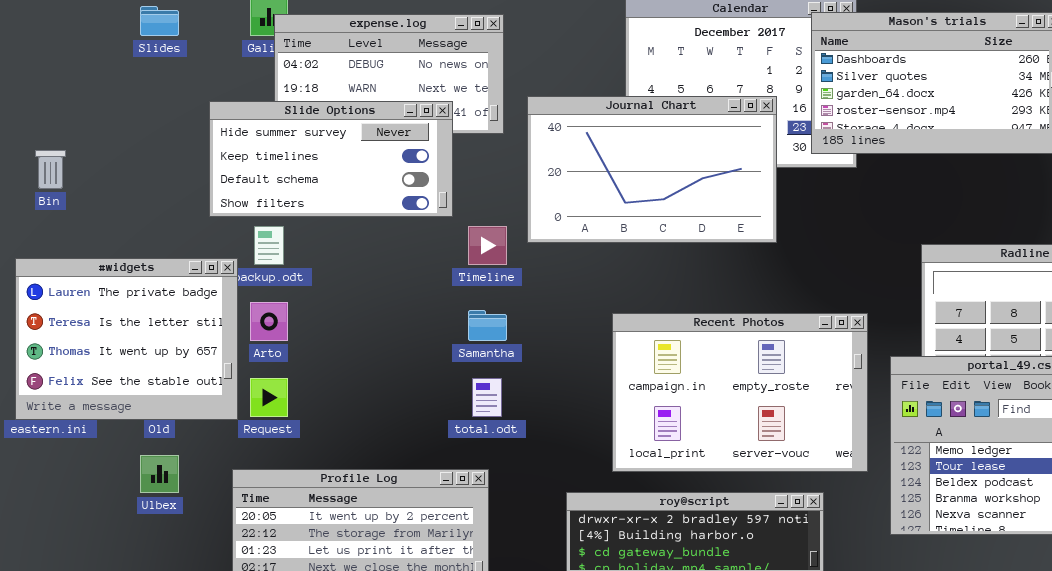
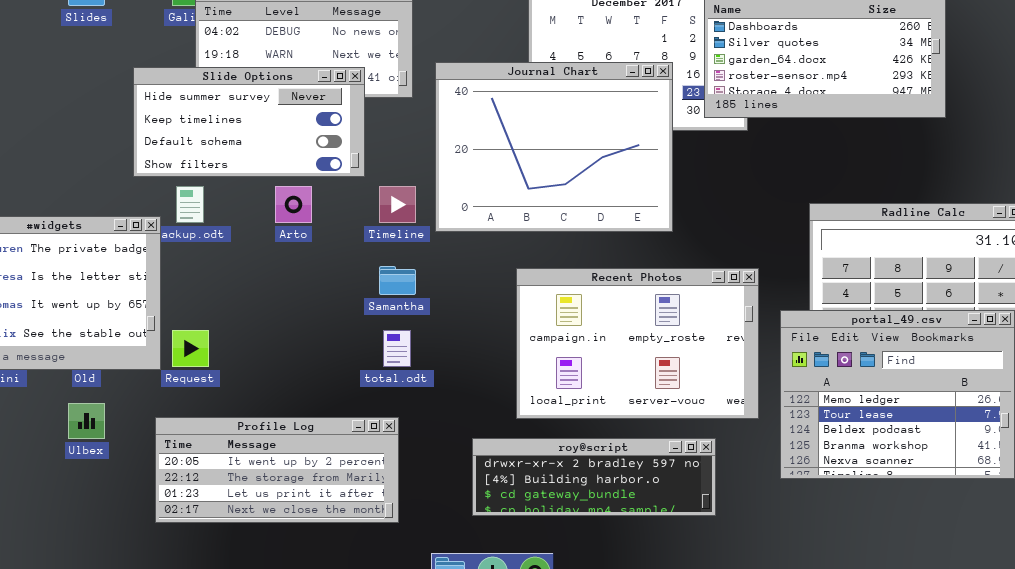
Journal Chart: [527,96,777,243] -> [435,62,673,232], resized
Arto: [250,302,288,341] -> [275,186,312,223], moved

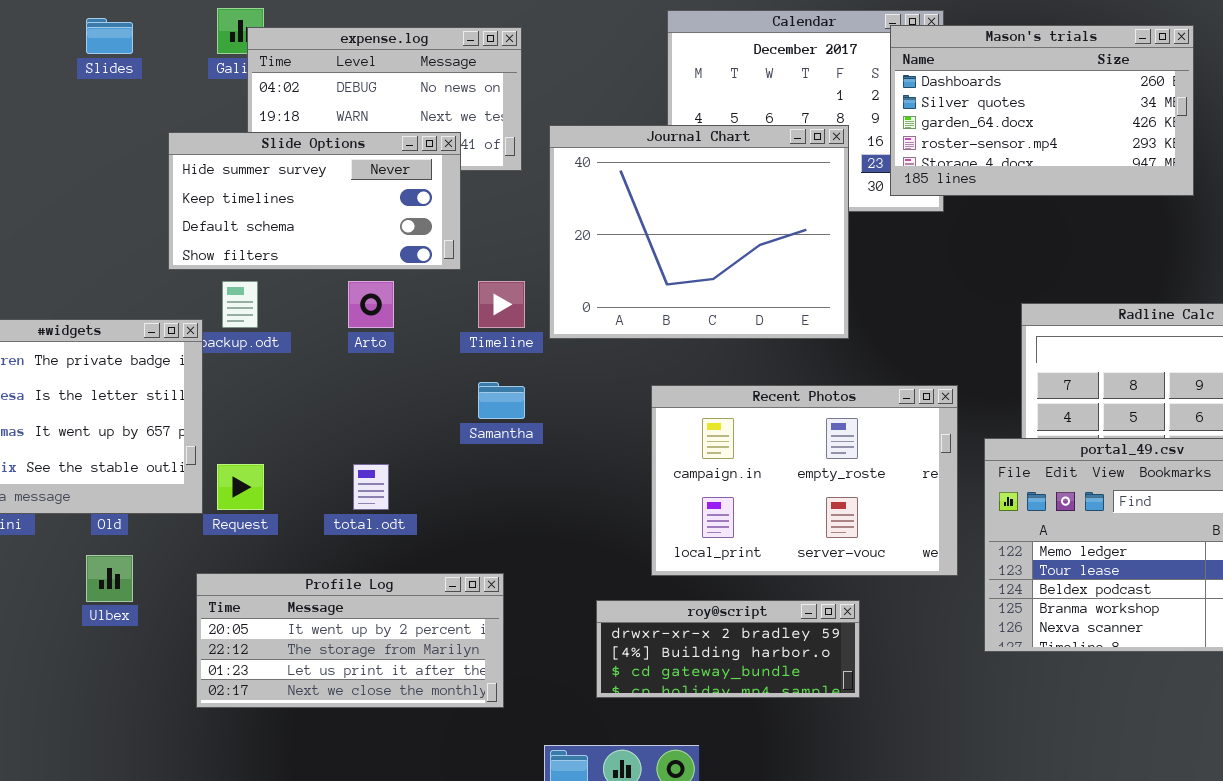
total.odt: [383,330,411,367] -> [353,464,389,510], moved
roy@script: [472,438,716,516] -> [596,600,860,698], resized

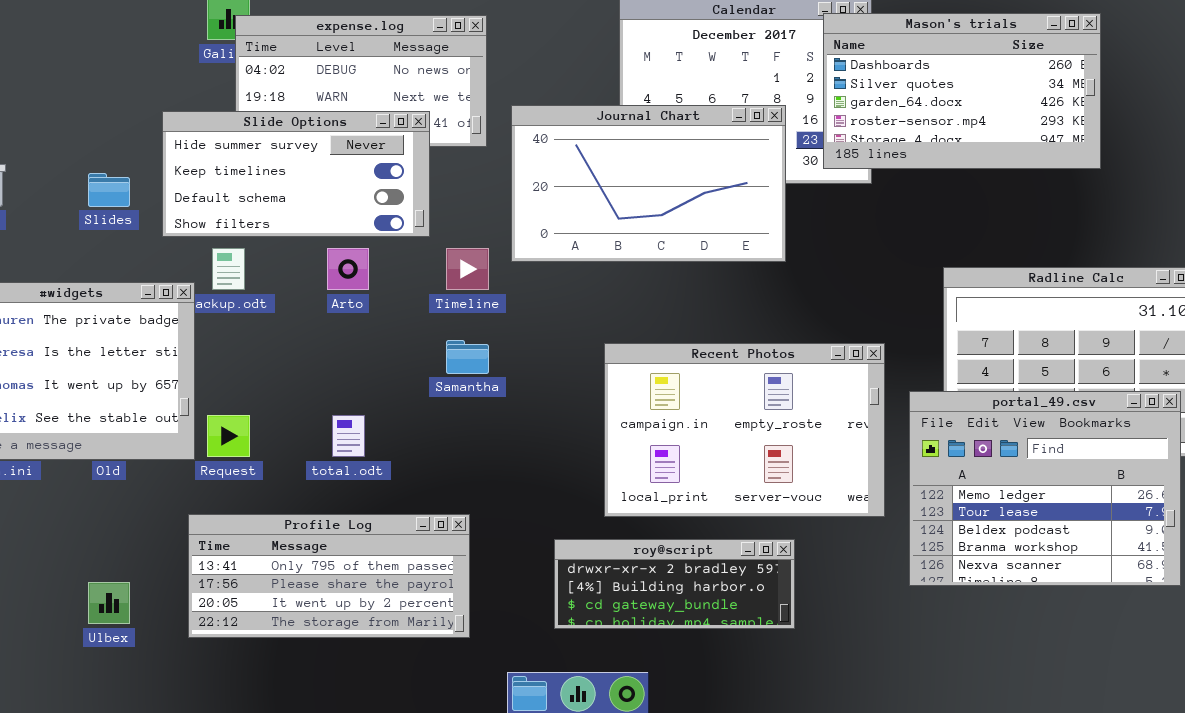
Slides: [86,18,133,54] -> [88,173,130,207], moved
Journal Chart: [549,125,849,339] -> [511,105,786,262], resized
Ulbex: [86,555,133,602] -> [88,582,130,624], moved
Profile Log: [196,573,504,708] -> [188,514,470,638], scrolled up 2 rows

